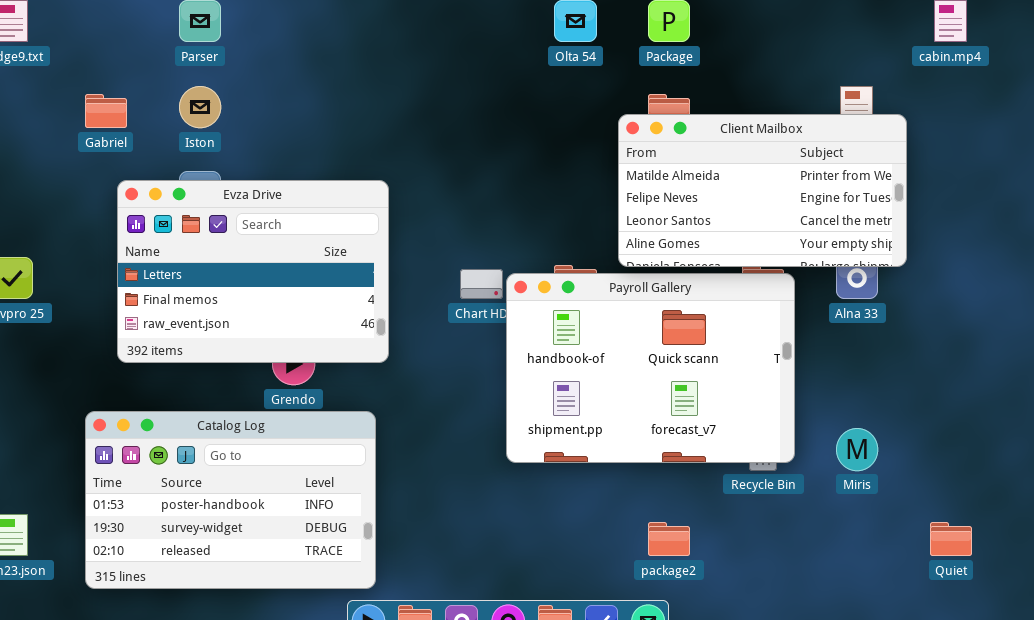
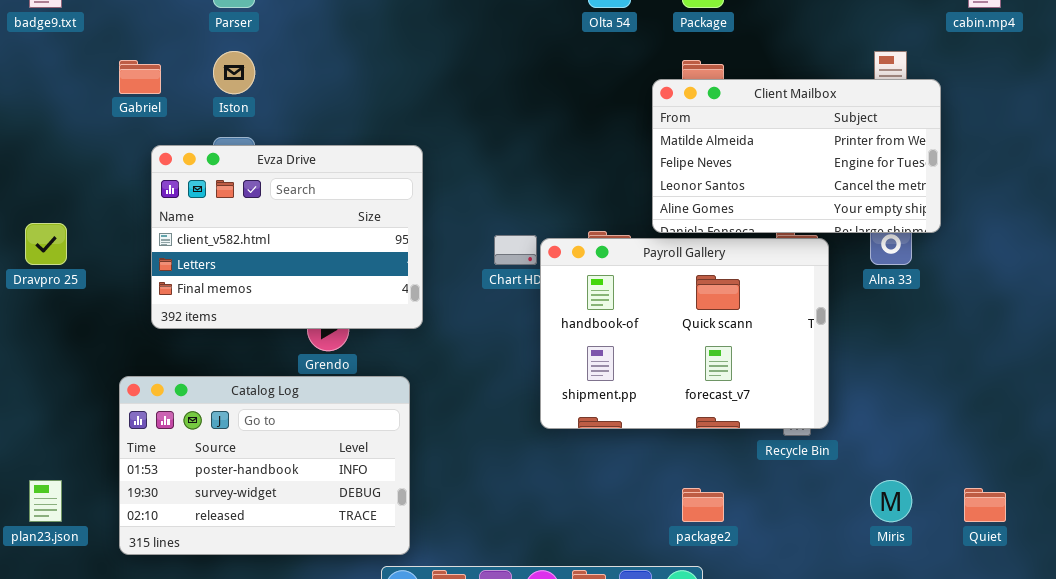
Evza Drive: [117,180,389,363] -> [151,145,423,329], scrolled up 1 row
Miris: [836,428,878,471] -> [870,480,912,522], moved

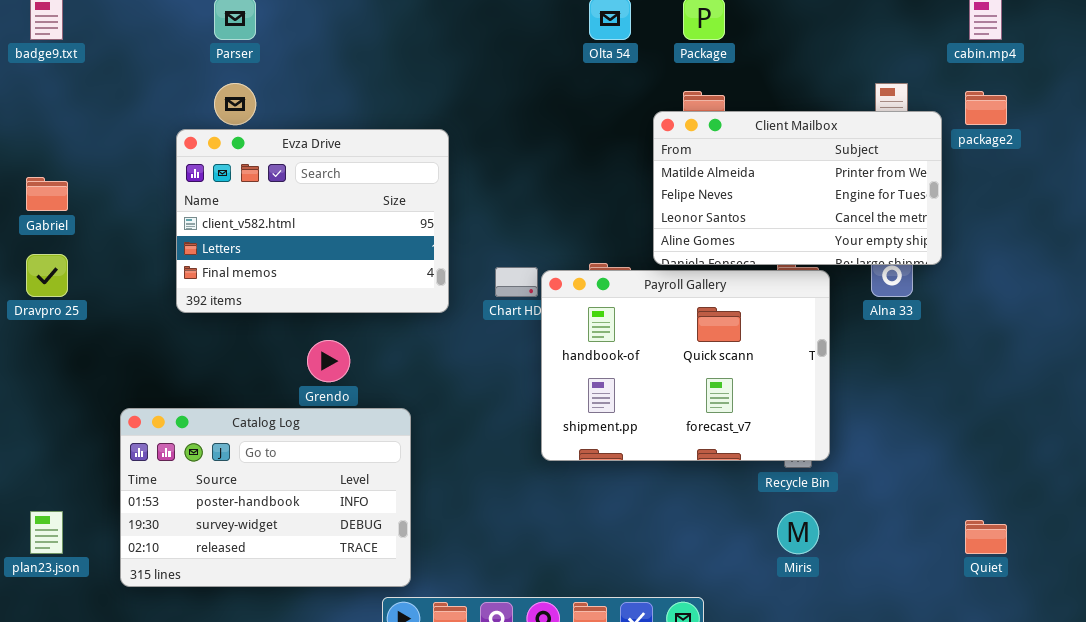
Gabriel: [119,60,161,94] -> [26,177,68,211], moved
Evza Drive: [151,145,423,329] -> [176,129,449,313], moved
Miris: [870,480,912,522] -> [777,511,819,554], moved
package2: [682,488,724,522] -> [965,91,1007,125], moved

